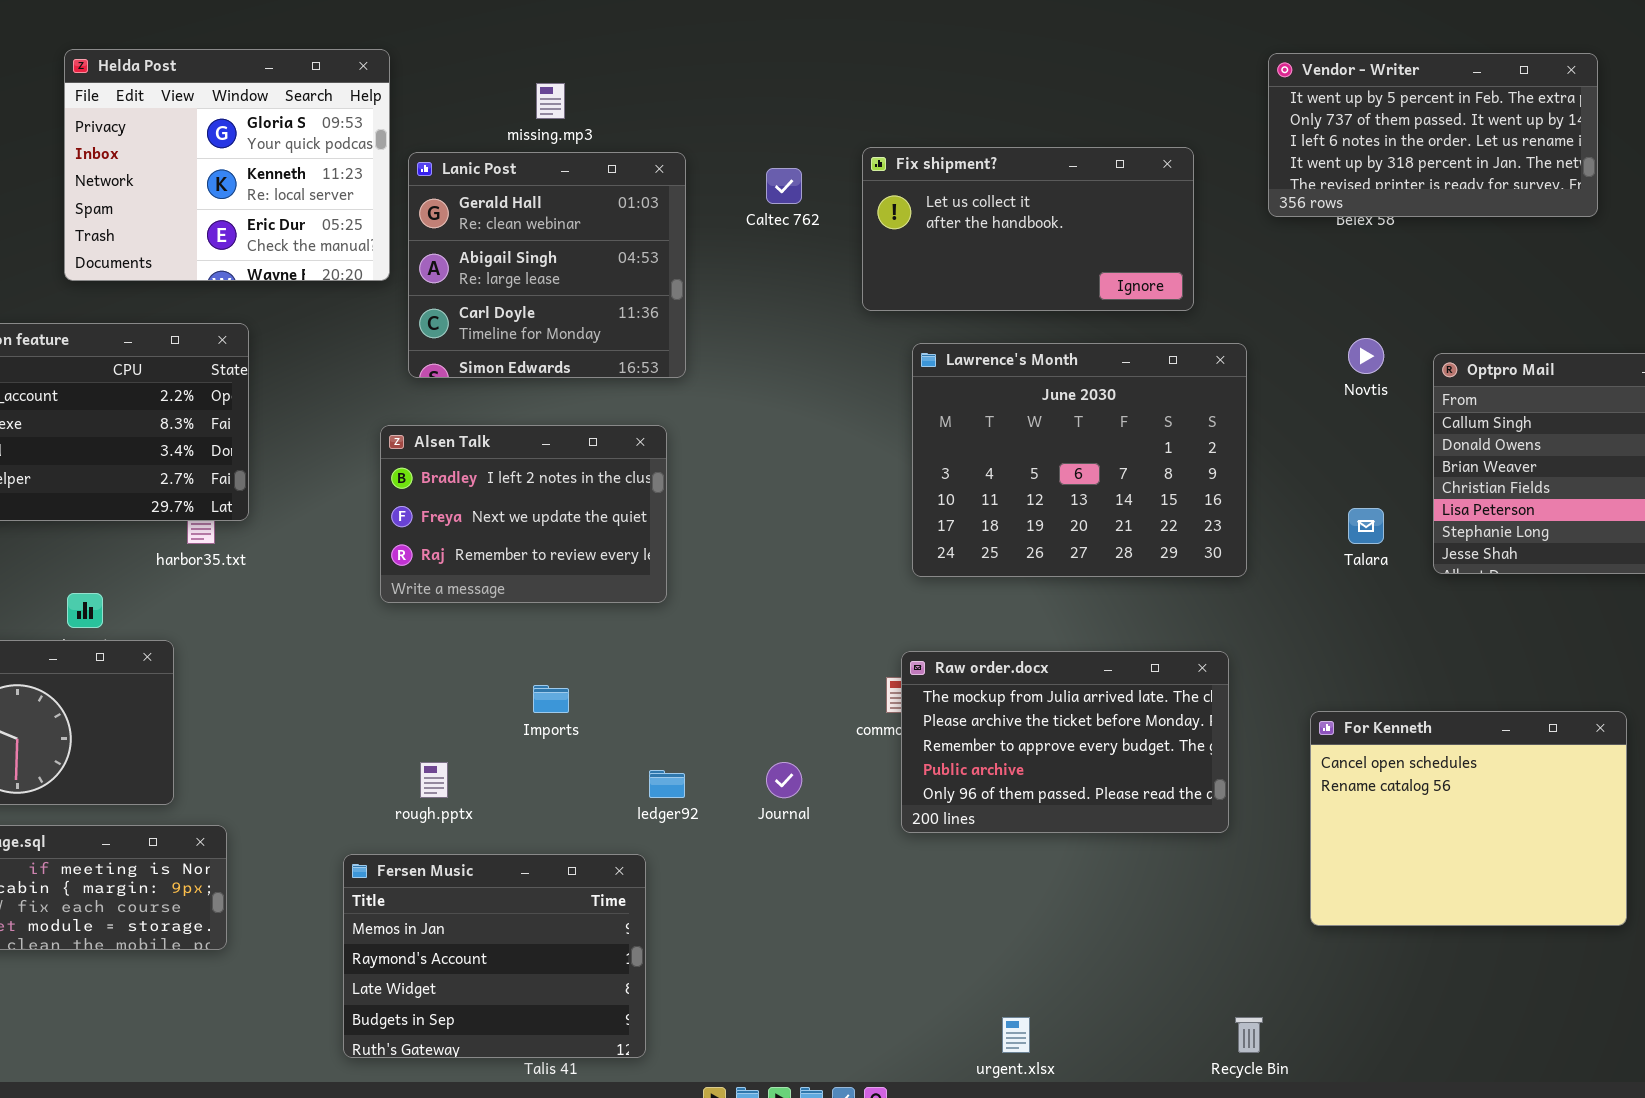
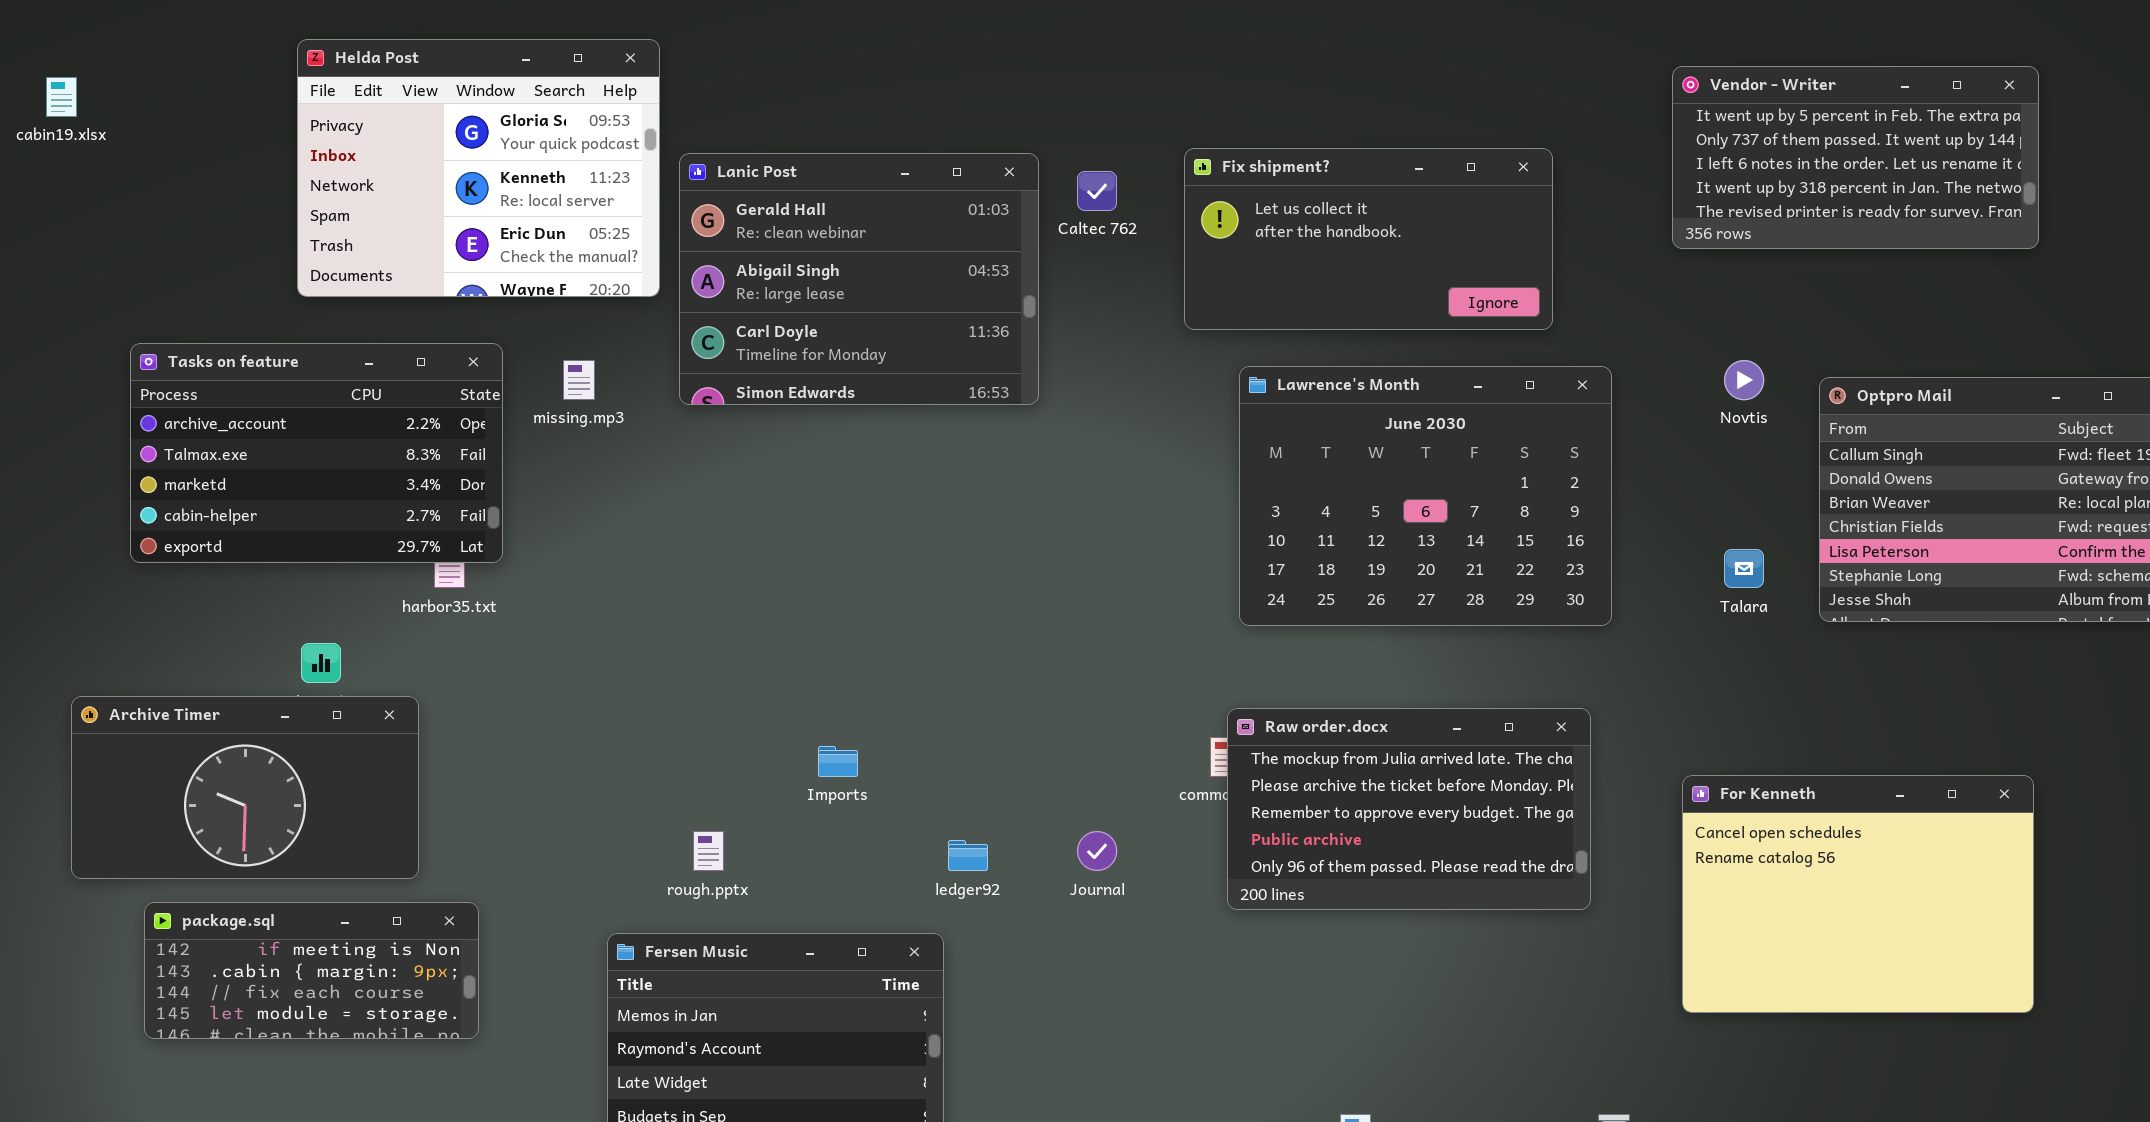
Vendor - Writer: [1268,53,1598,217] -> [1672,66,2039,249], moved
missing.mp3: [536,83,565,119] -> [563,360,595,400], moved
Lanic Post: [408,152,686,378] -> [679,153,1039,405], resized
Alsen Talk: [380,425,667,603] -> none, closed

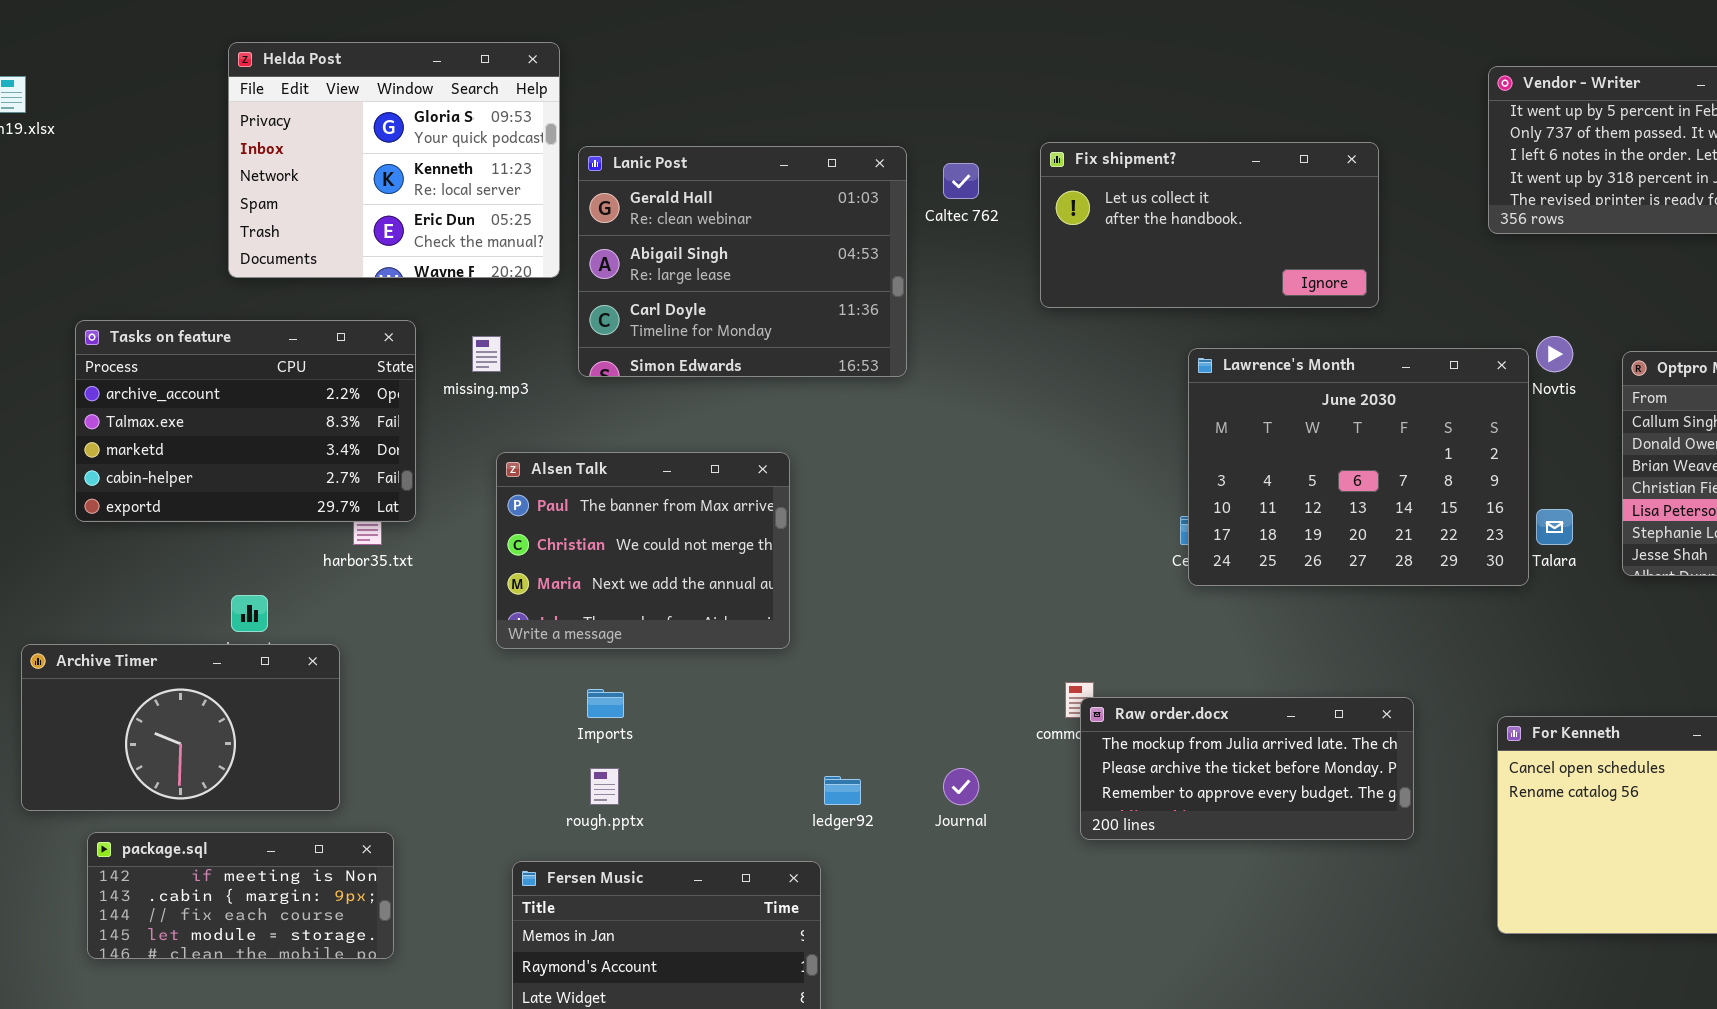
Lawrence's Month: [1239,366,1612,626] -> [1188,348,1529,586], moved
Alsen Talk: none -> [496,452,790,649], opened
Raw order.docx: [1227,708,1591,910] -> [1080,697,1414,840], resized
Imports: [818,746,858,777] -> [587,689,624,718], moved

